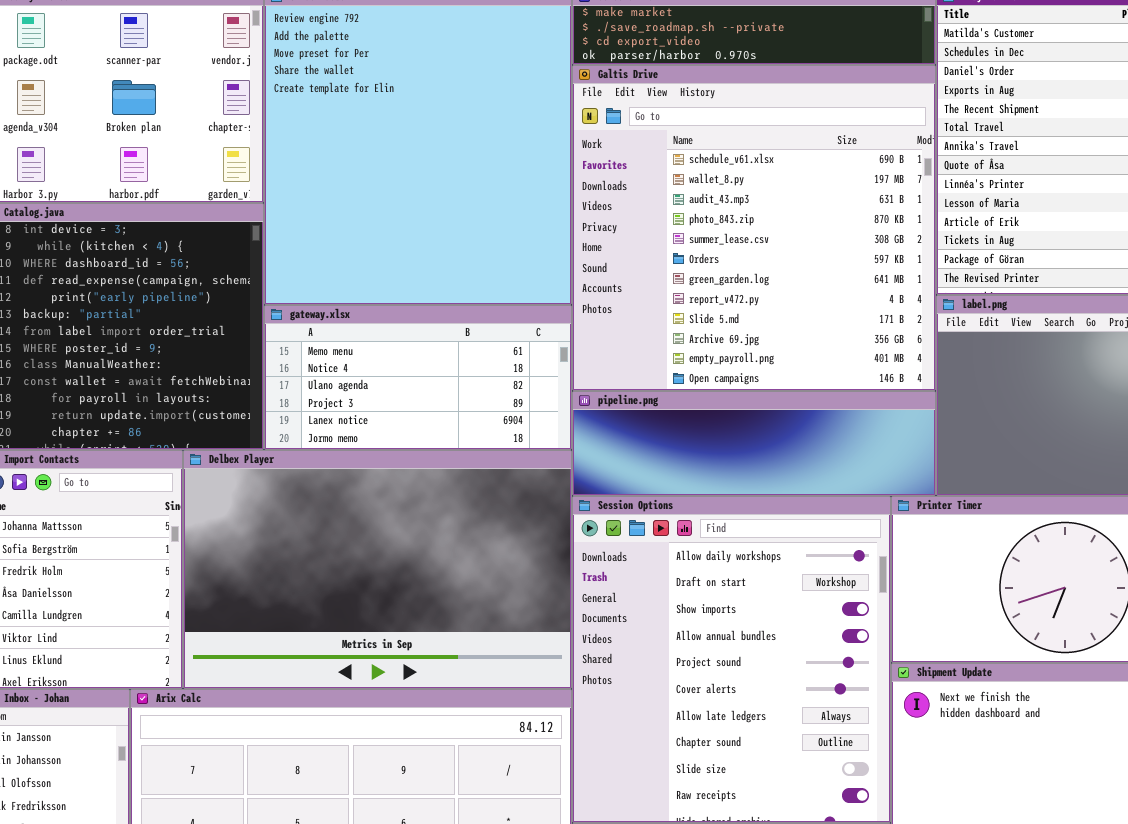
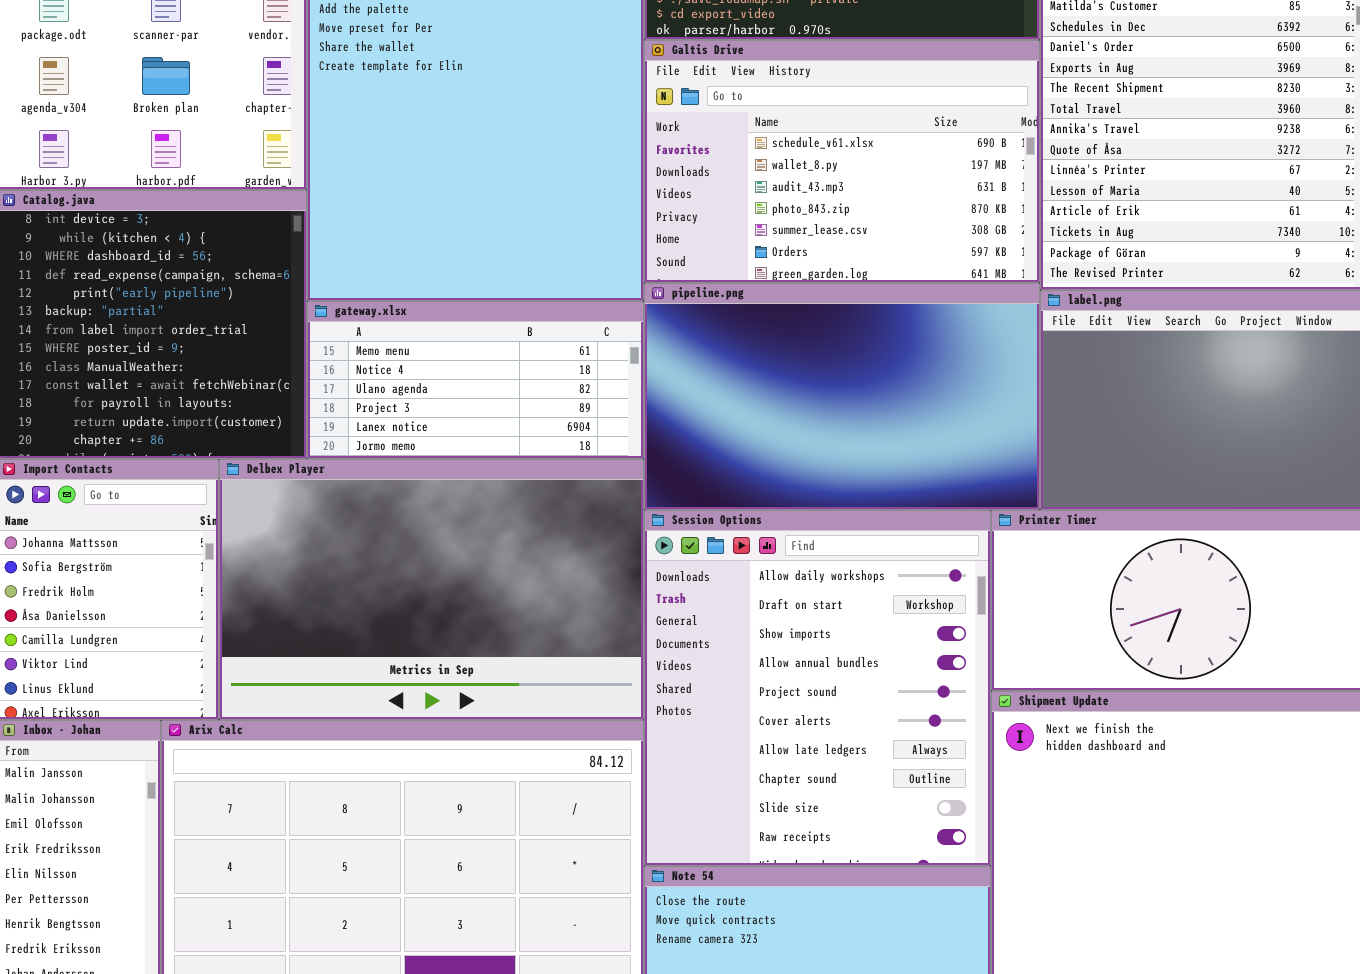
Galtis Drive: [572,65,936,391] -> [644,40,1040,283], resized
pipeline.png: [572,391,936,496] -> [644,283,1040,510], resized

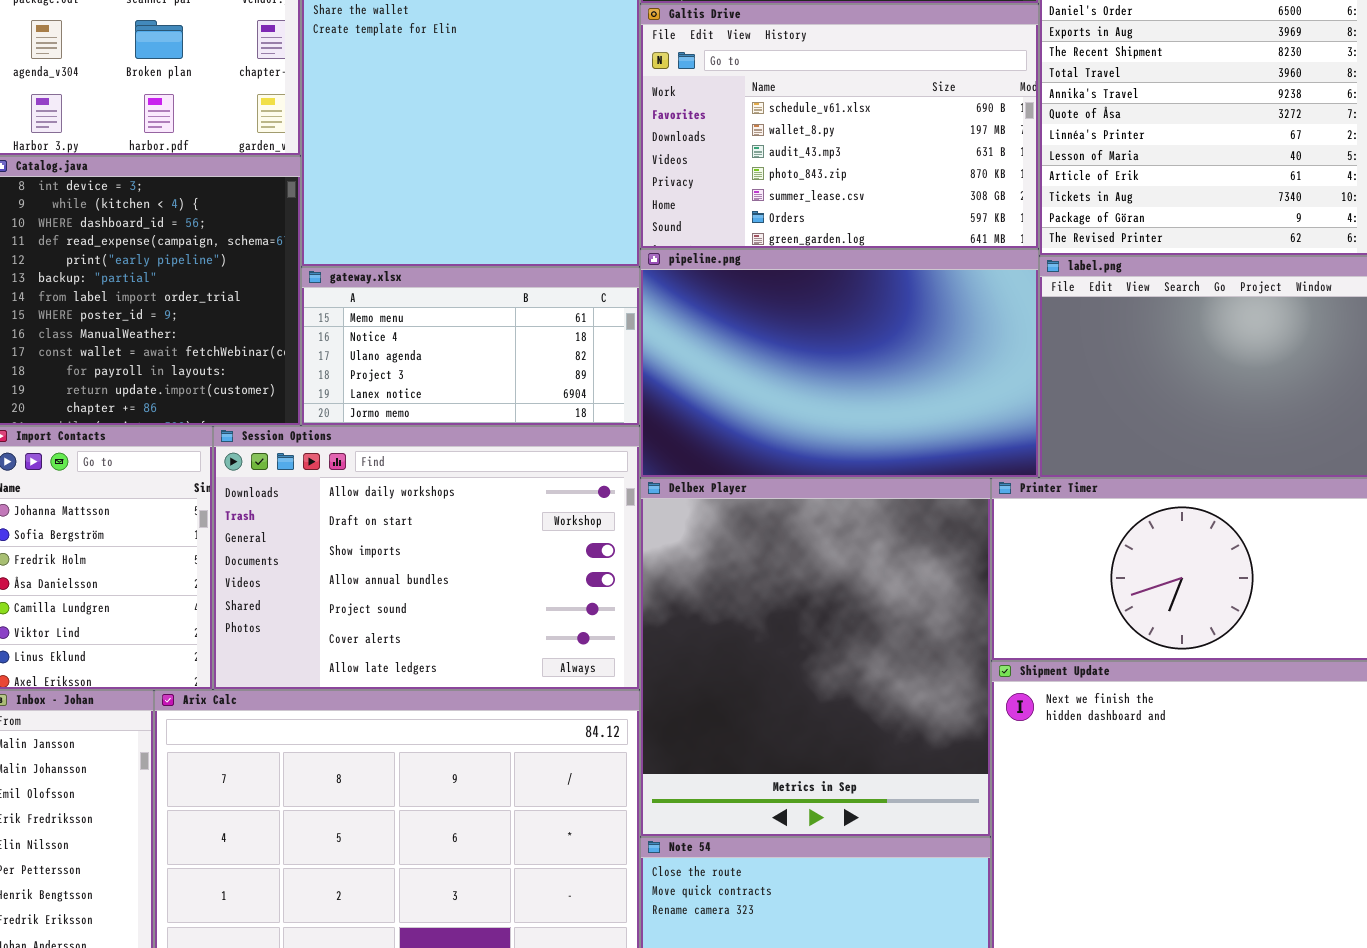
Delbex Player: [219,459,644,720] -> [640,478,991,837], moved, resized
Session Options: [644,510,991,866] -> [213,426,640,690], moved, resized

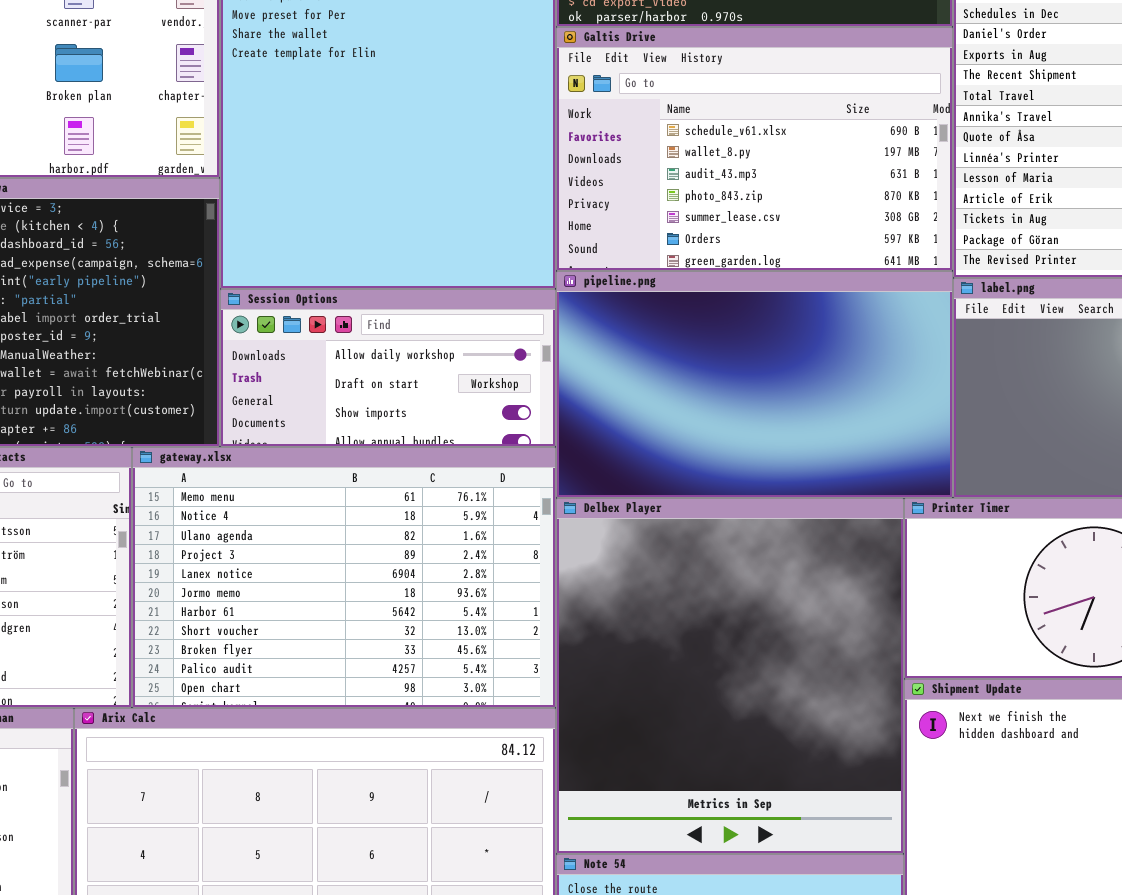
gateway.xlsx: [301,267,640,426] -> [132,447,556,708], moved, resized
Session Options: [213,426,640,690] -> [220,289,556,447], moved, resized

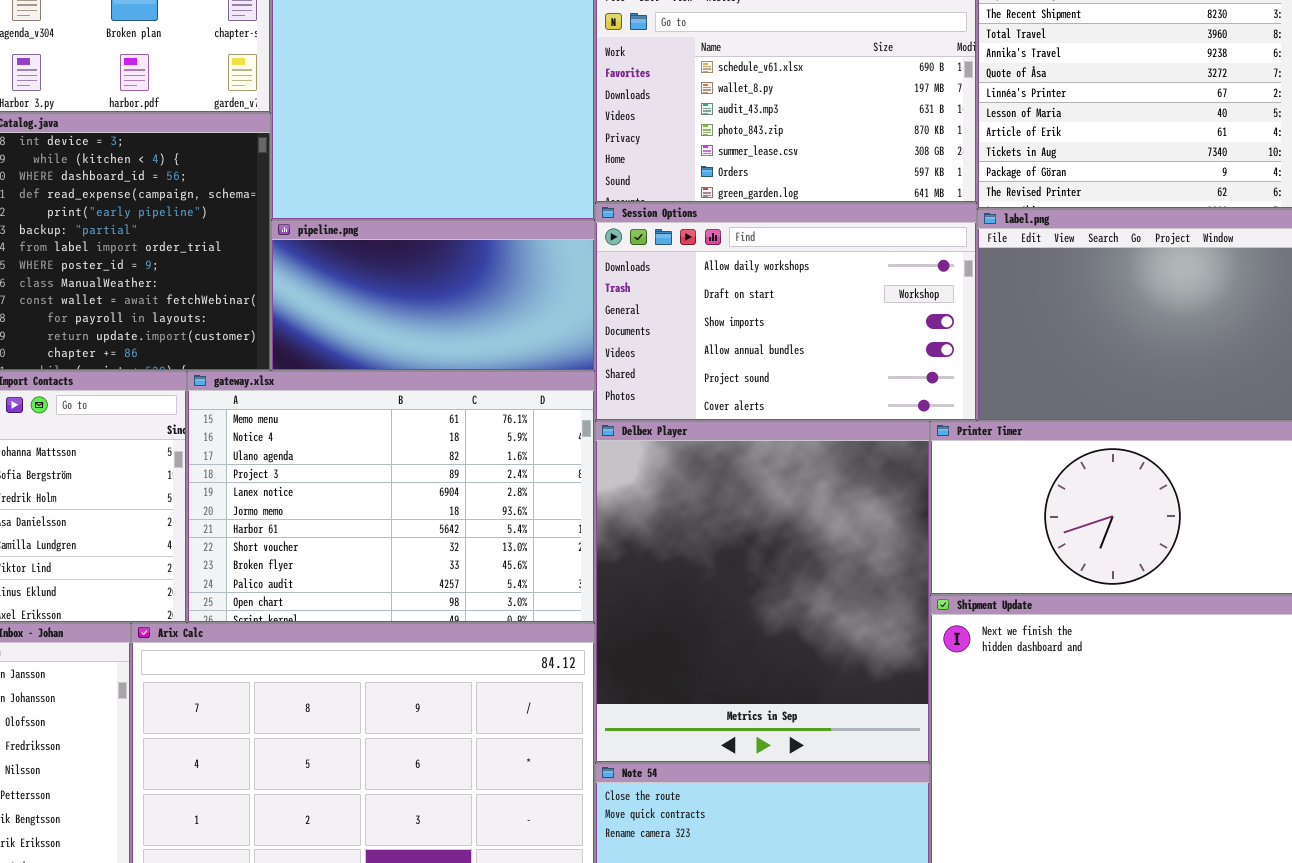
pipeline.png: [556,271,953,498] -> [271,220,595,371], moved, resized
Session Options: [220,289,556,447] -> [595,203,977,421], moved, resized

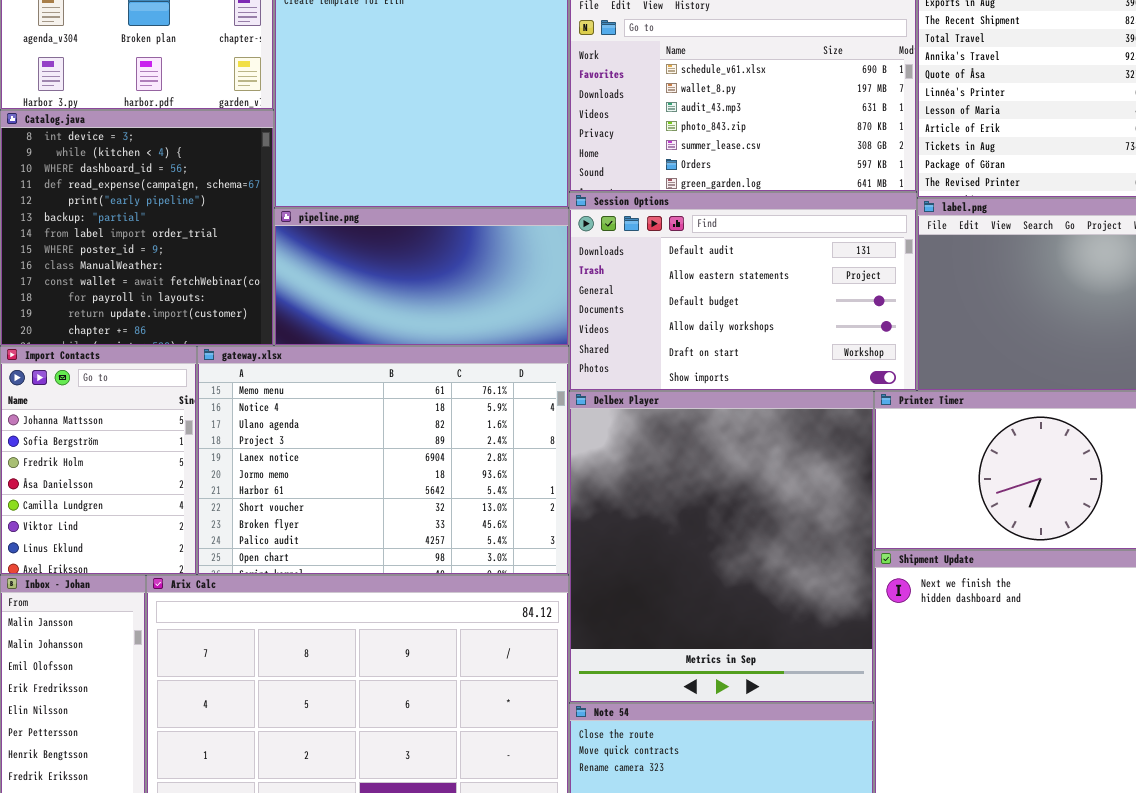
Session Options: [595,203,977,421] -> [569,192,917,391], scrolled up 3 rows

